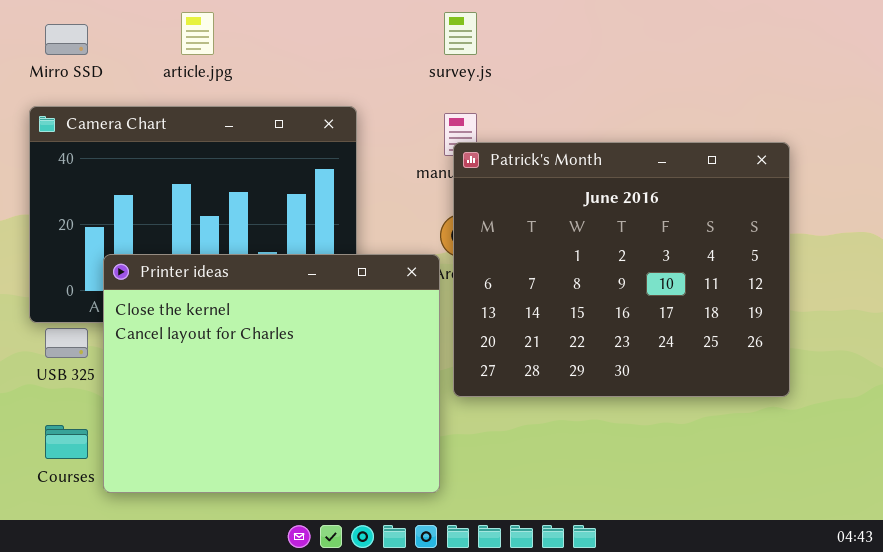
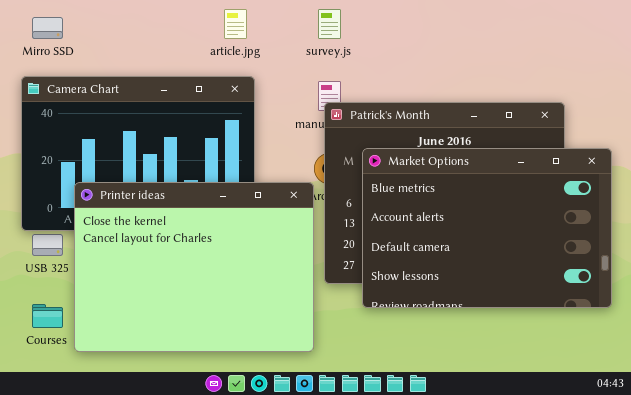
article.jpg: [181,12,214,55] -> [224,9,247,39], moved
Market Options: none -> [362,148,612,308], opened

